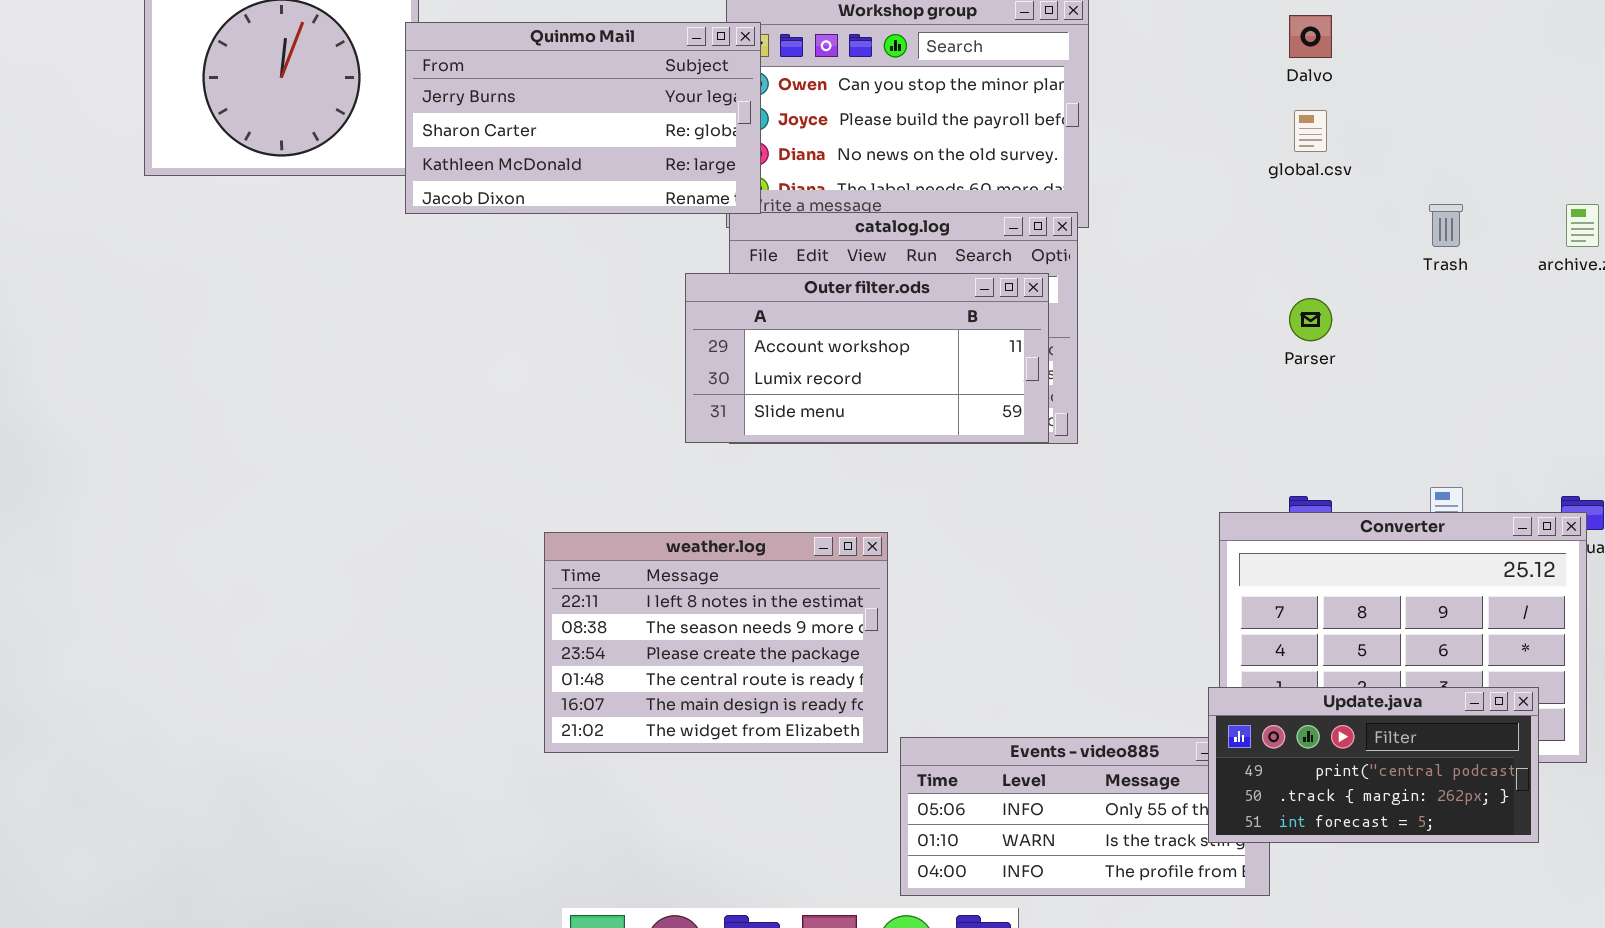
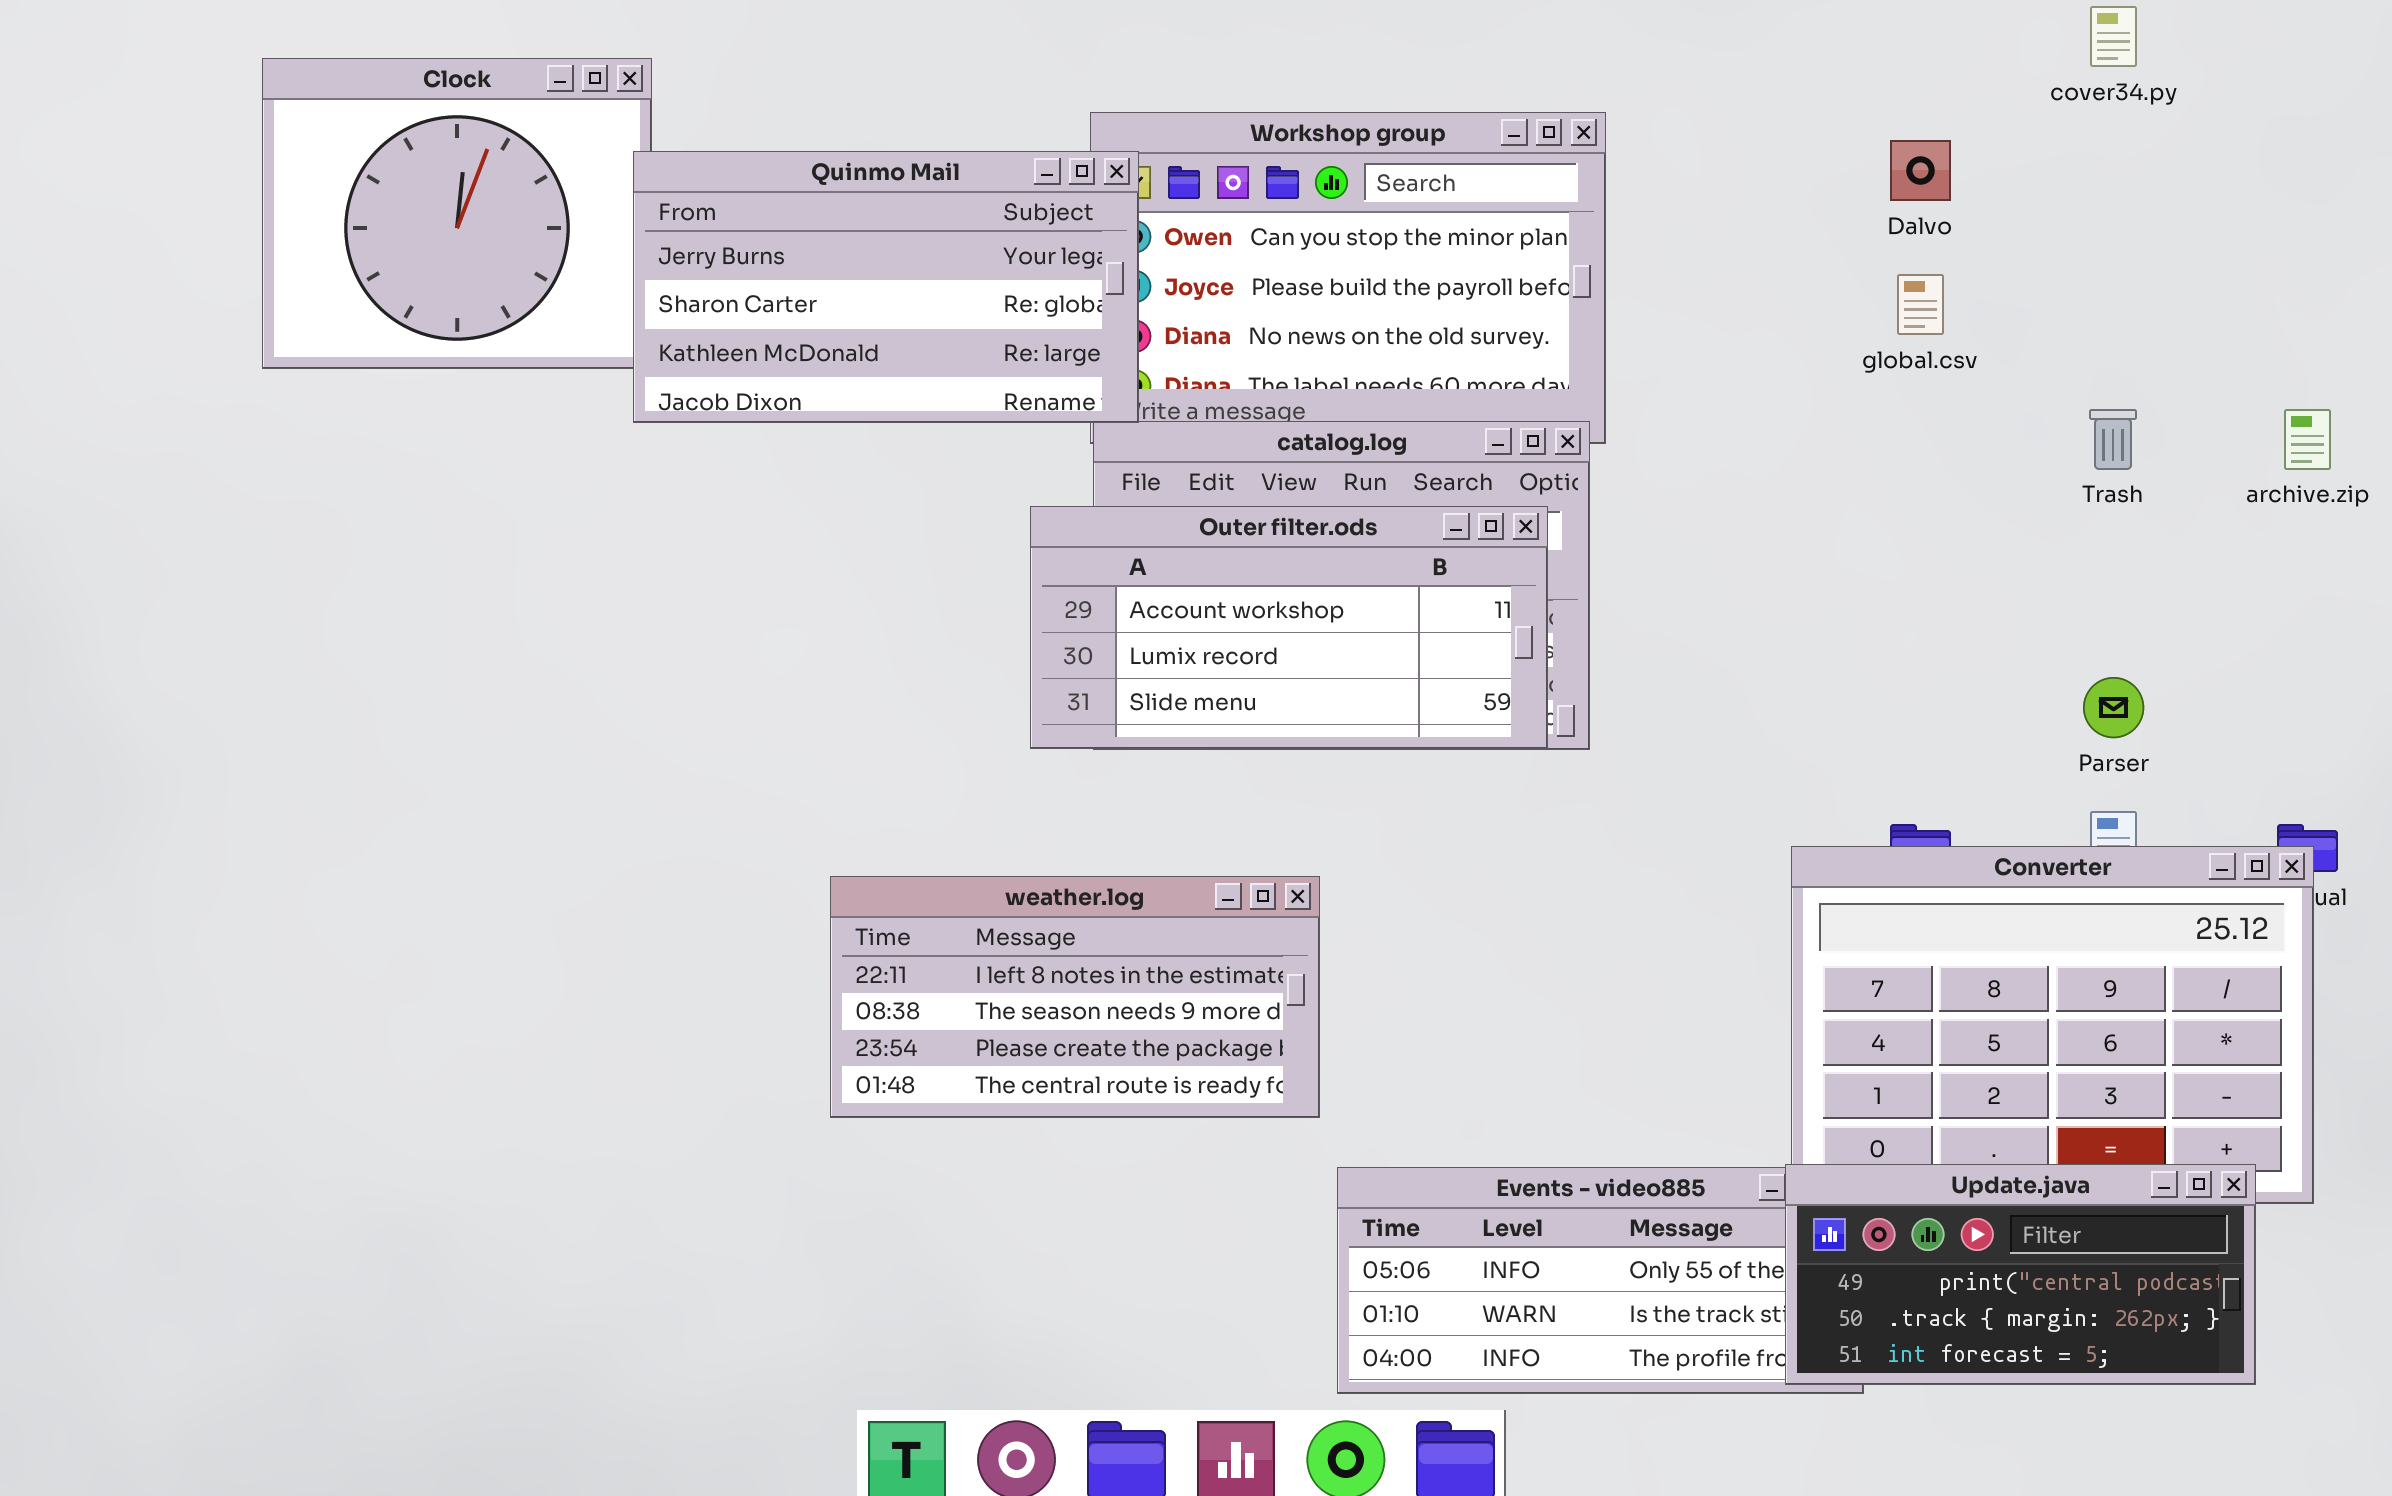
Parser: [1289,298,1332,341] -> [2083,677,2144,738], moved
weather.log: [544,532,888,753] -> [830,876,1320,1118], resized
Update.java: [1208,687,1539,843] -> [1785,1164,2256,1385], moved

